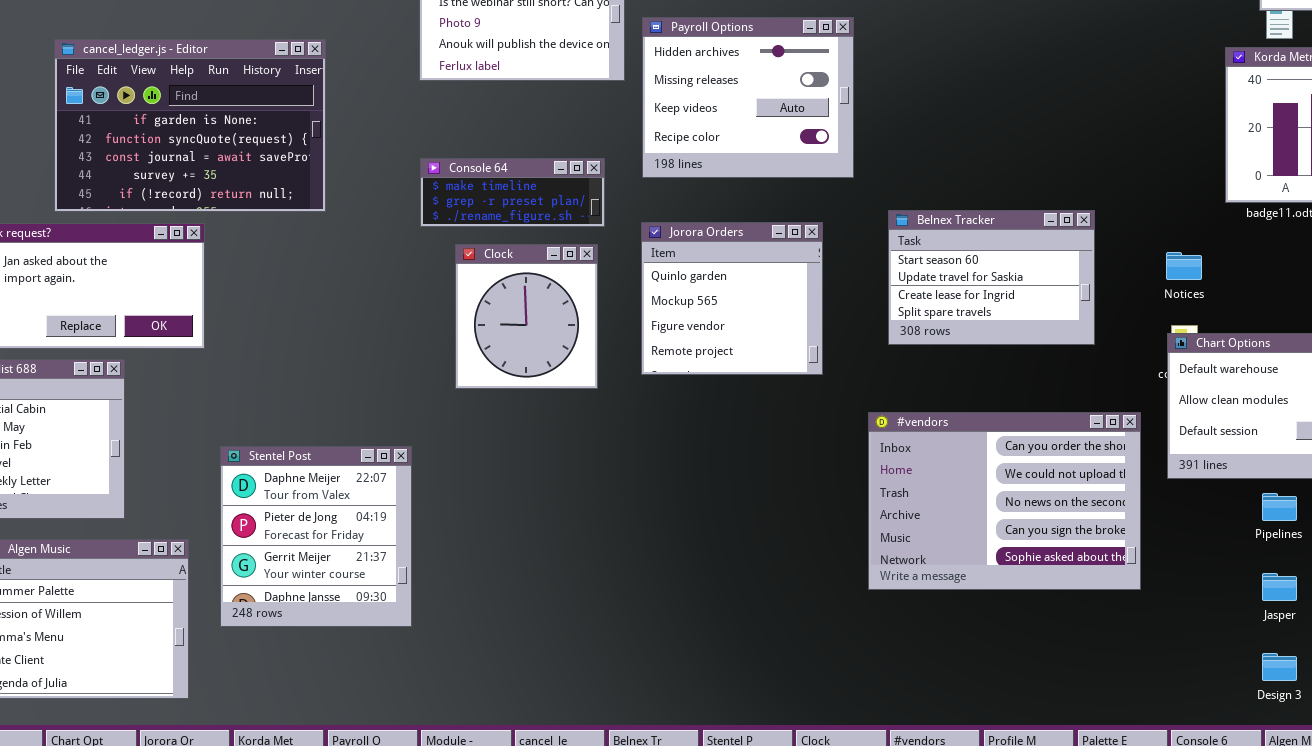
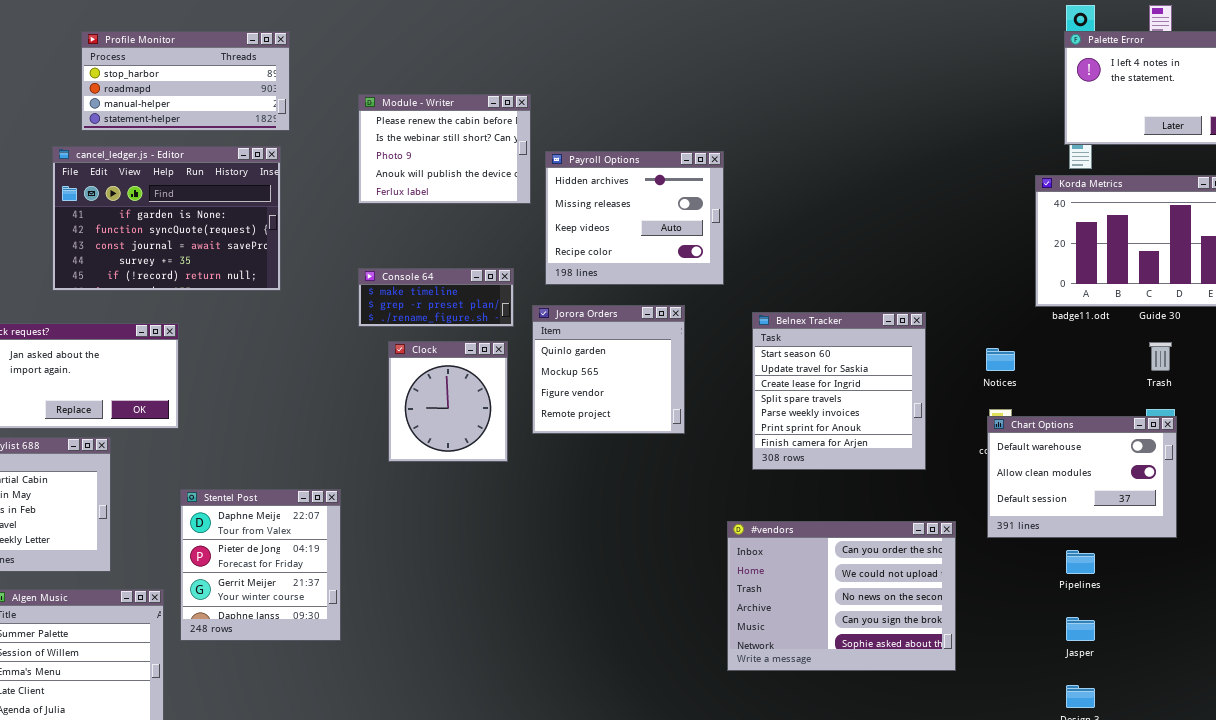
cancel_ledger.js - Editor: [54,39,326,212] -> [52,146,281,291], moved
Belnex Tracker: [888,210,1095,345] -> [752,312,926,470], resized
Jorora Orders: [641,222,823,375] -> [532,305,685,434], moved
#vendors: [868,412,1141,590] -> [727,521,956,671], moved
Stentel Post: [220,446,412,627] -> [180,489,341,641], moved

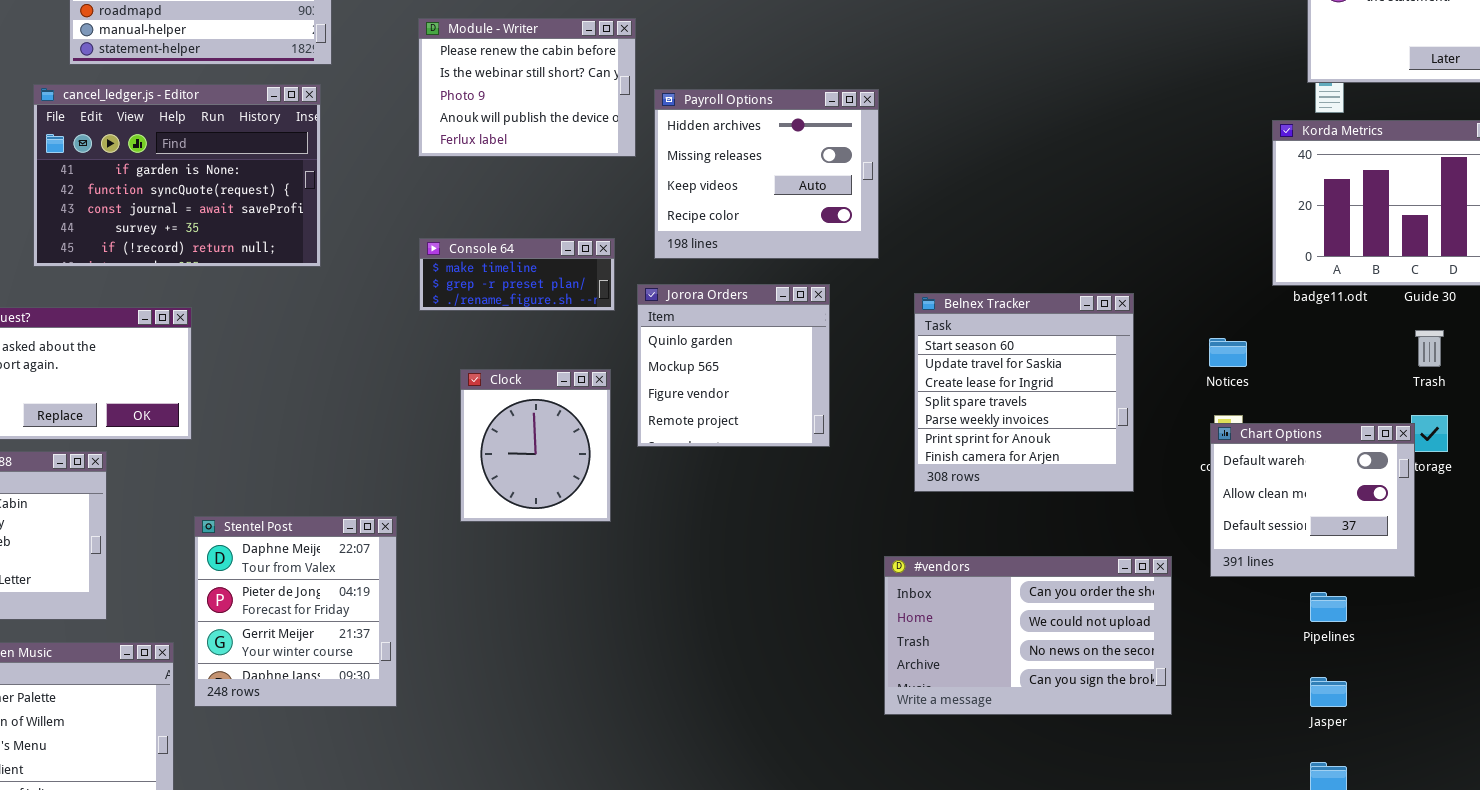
Clock: [388,341,508,462] -> [460,369,611,522], moved
Chart Options: [987,416,1177,538] -> [1210,423,1415,577], resized
#vendors: [727,521,956,671] -> [884,556,1172,715], resized

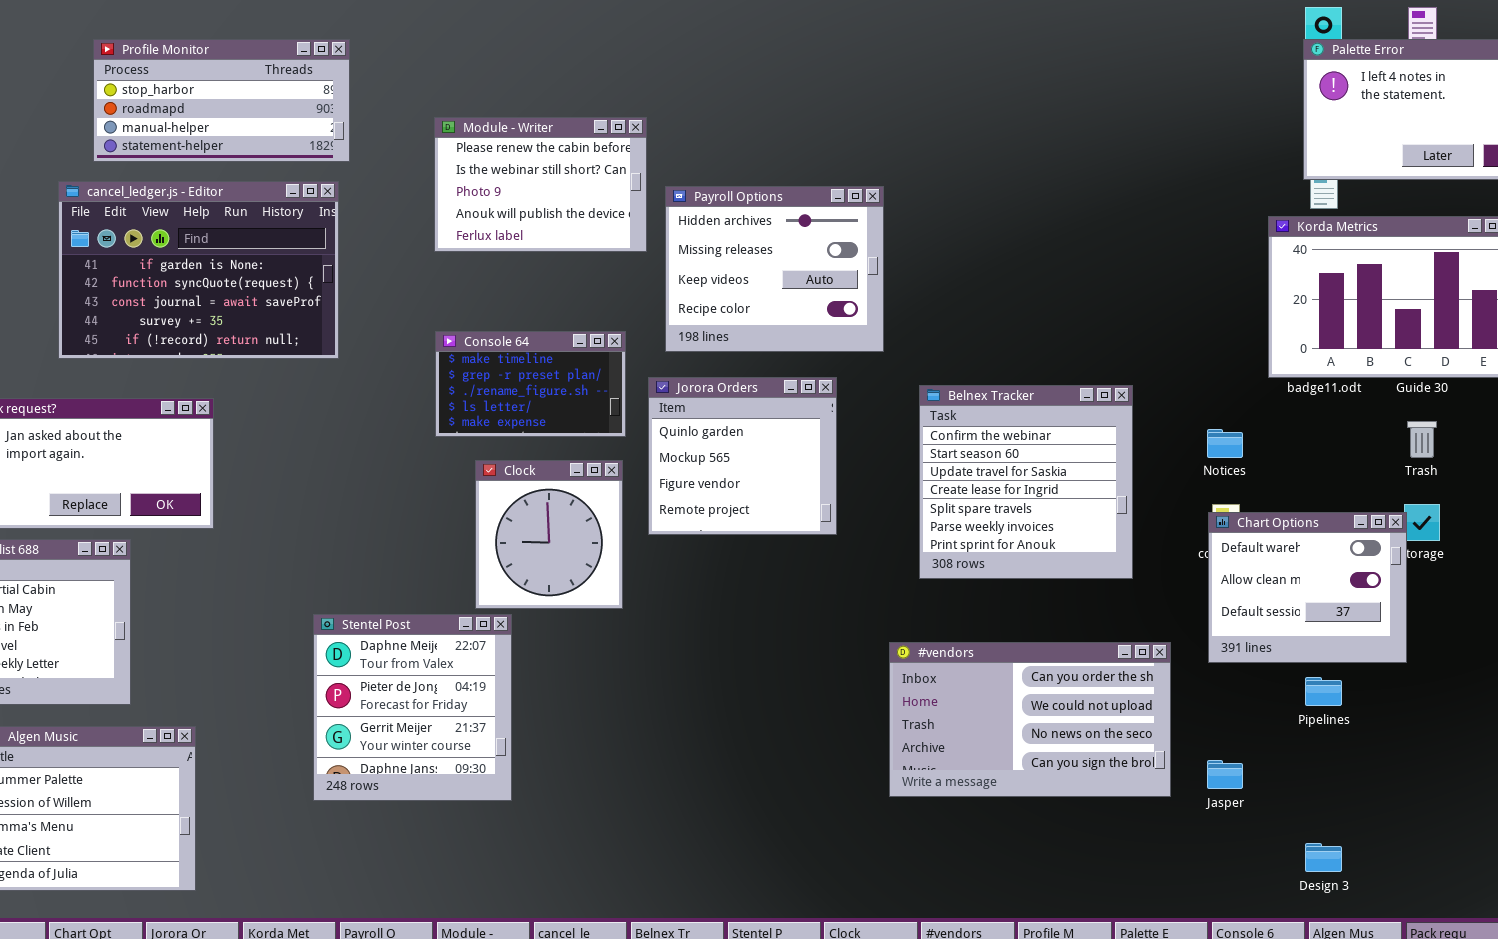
Console 64: [419,238,615,311] -> [435,331,626,437], resized
Belnex Tracker: [914,293,1134,492] -> [919,385,1133,579], scrolled up 1 row
Stentel Post: [194,516,397,707] -> [313,614,512,801], moved
Jasper: [1310,677,1347,707] -> [1207,760,1243,789], moved

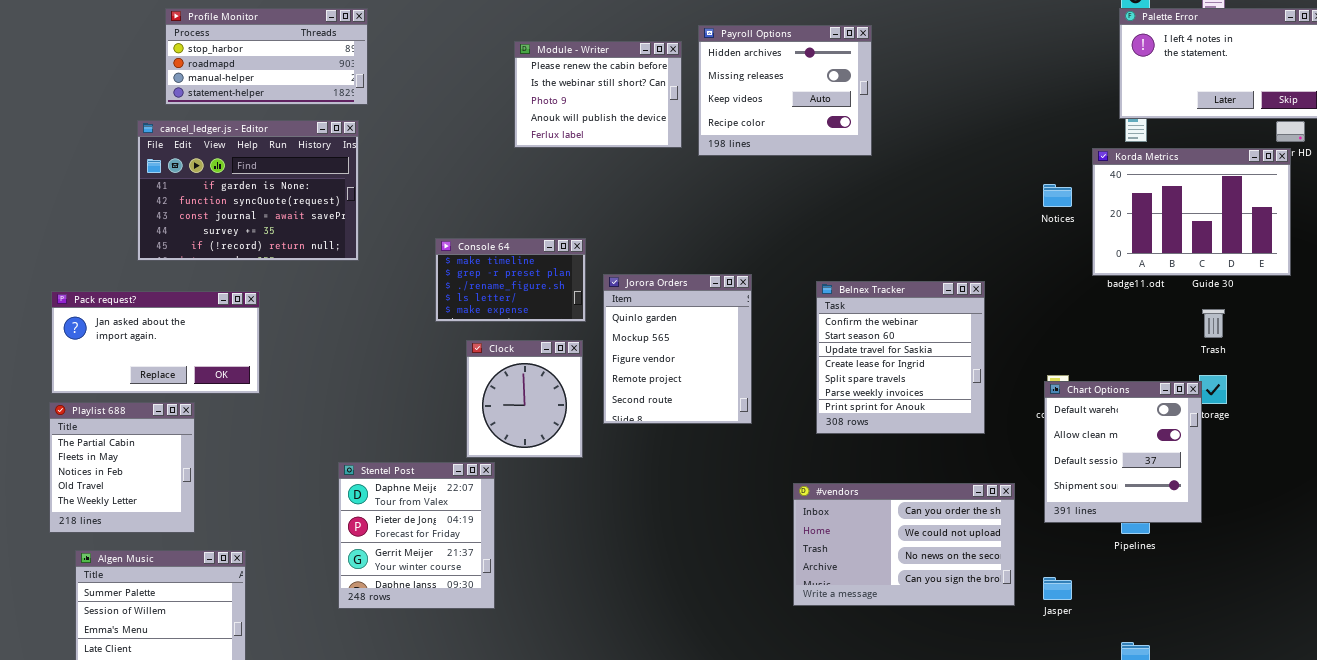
Module - Writer: [434,117,647,252] -> [514,41,682,148], moved
Payroll Options: [665,186,884,352] -> [698,25,872,156], moved
Jorora Orders: [648,377,837,535] -> [603,274,752,424], resized
Notices: [1207,429,1243,458] -> [1043,184,1072,207], moved
Chart Options: [1208,512,1407,663] -> [1044,381,1202,523], resized

